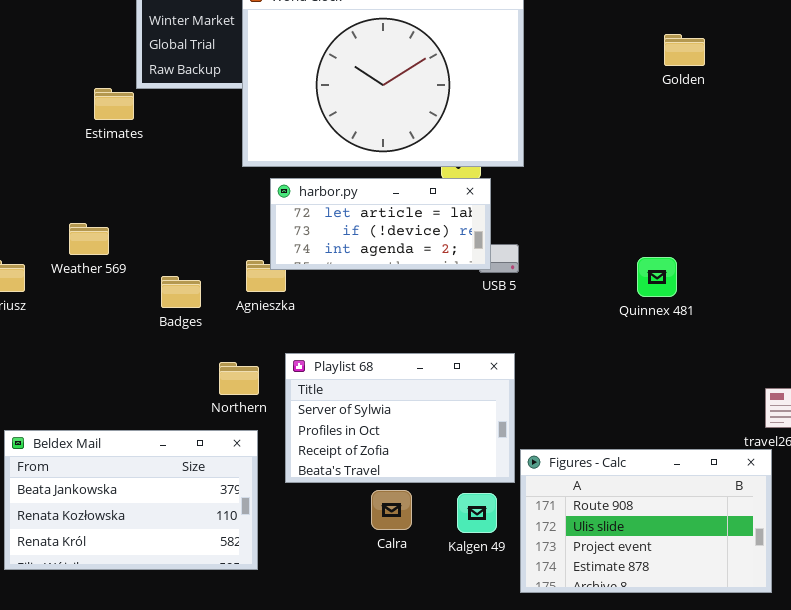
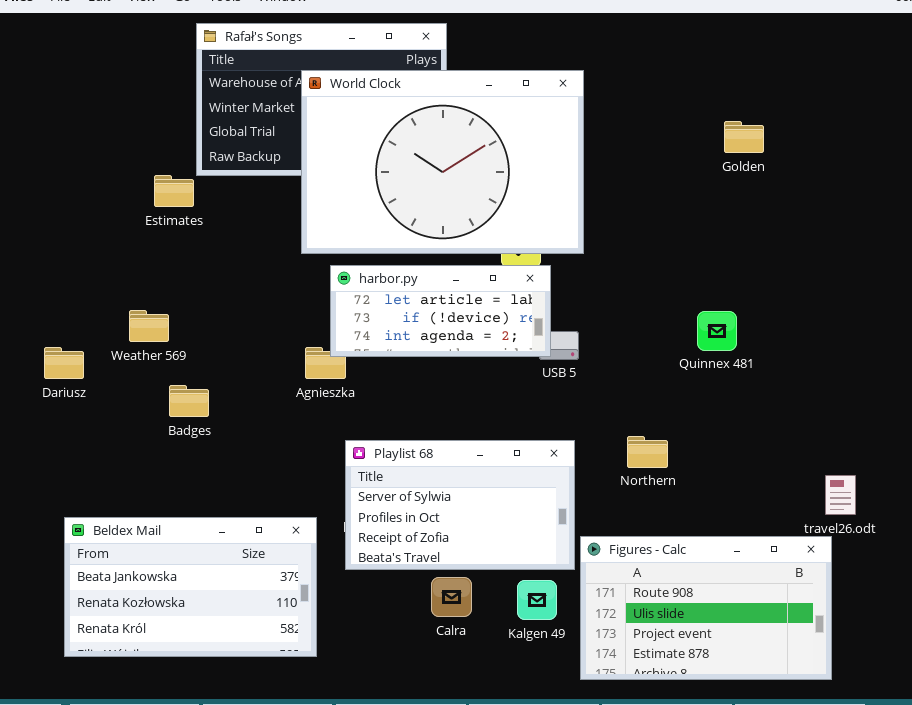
Quinnex 481: [637,257,677,297] -> [697,311,737,351], moved
Badges: [161,276,201,308] -> [169,385,209,417], moved
Northern: [219,362,259,395] -> [627,436,668,468], moved

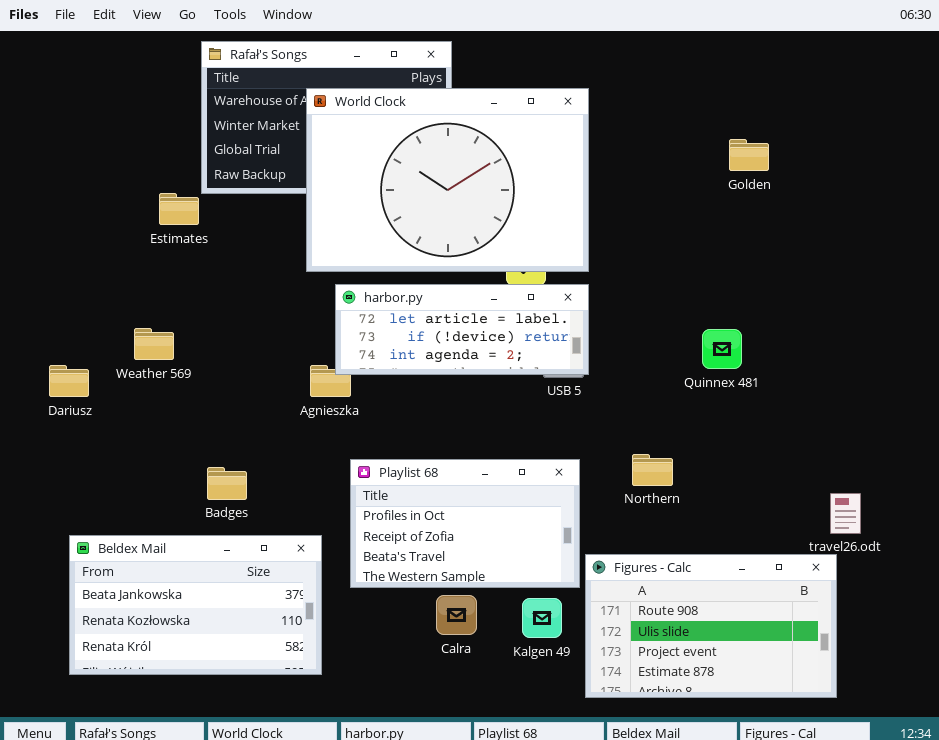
harbor.py: [330,265,551,357] -> [335,284,589,375], resized
Badges: [169,385,209,417] -> [207,467,247,500], moved
Playlist 68: [345,440,575,570] -> [350,459,580,588], scrolled down 1 row

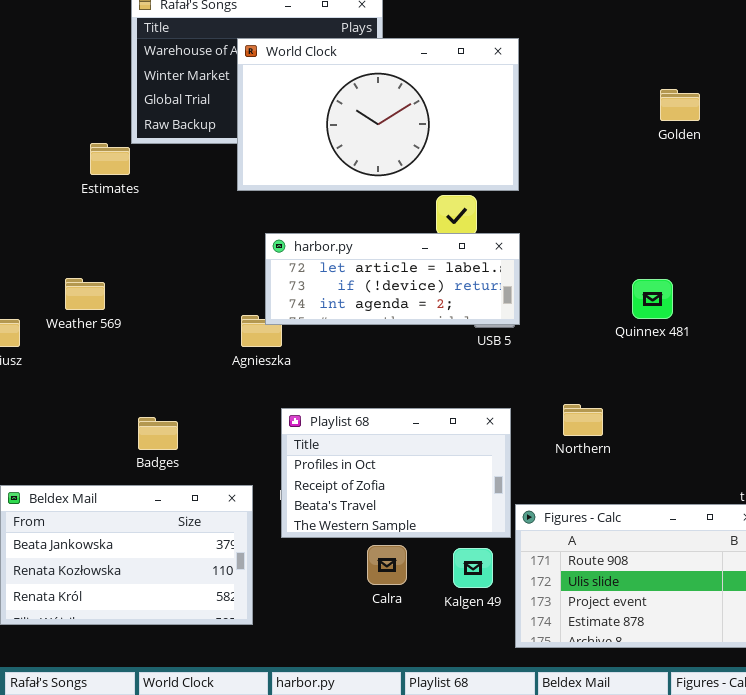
World Clock: [306,88,589,272] -> [237,38,519,191], resized

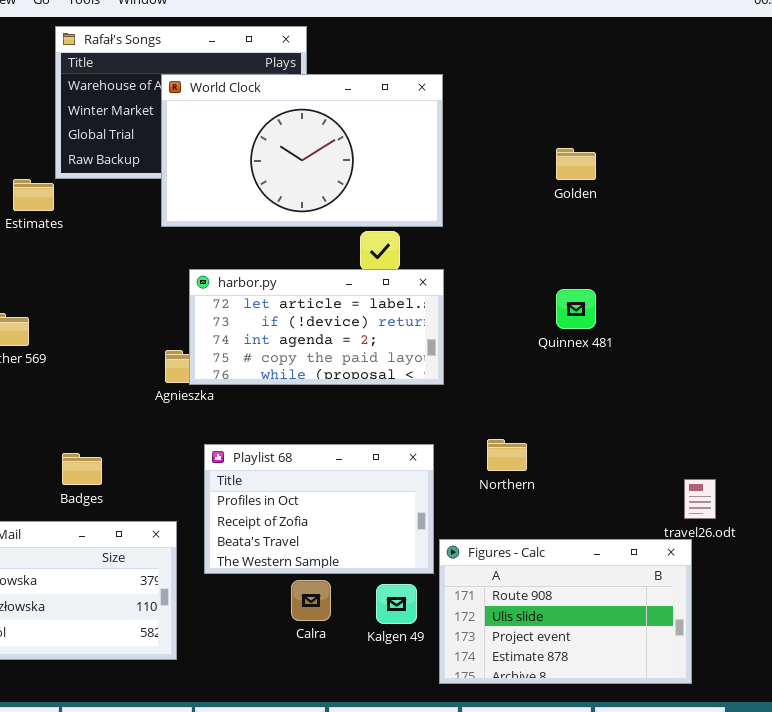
Golden: [660,89,700,121] -> [556,148,596,180], moved
harbor.py: [265,233,520,325] -> [189,269,444,385], resized
Quinnex 481: [632,279,673,319] -> [556,289,596,329], moved

